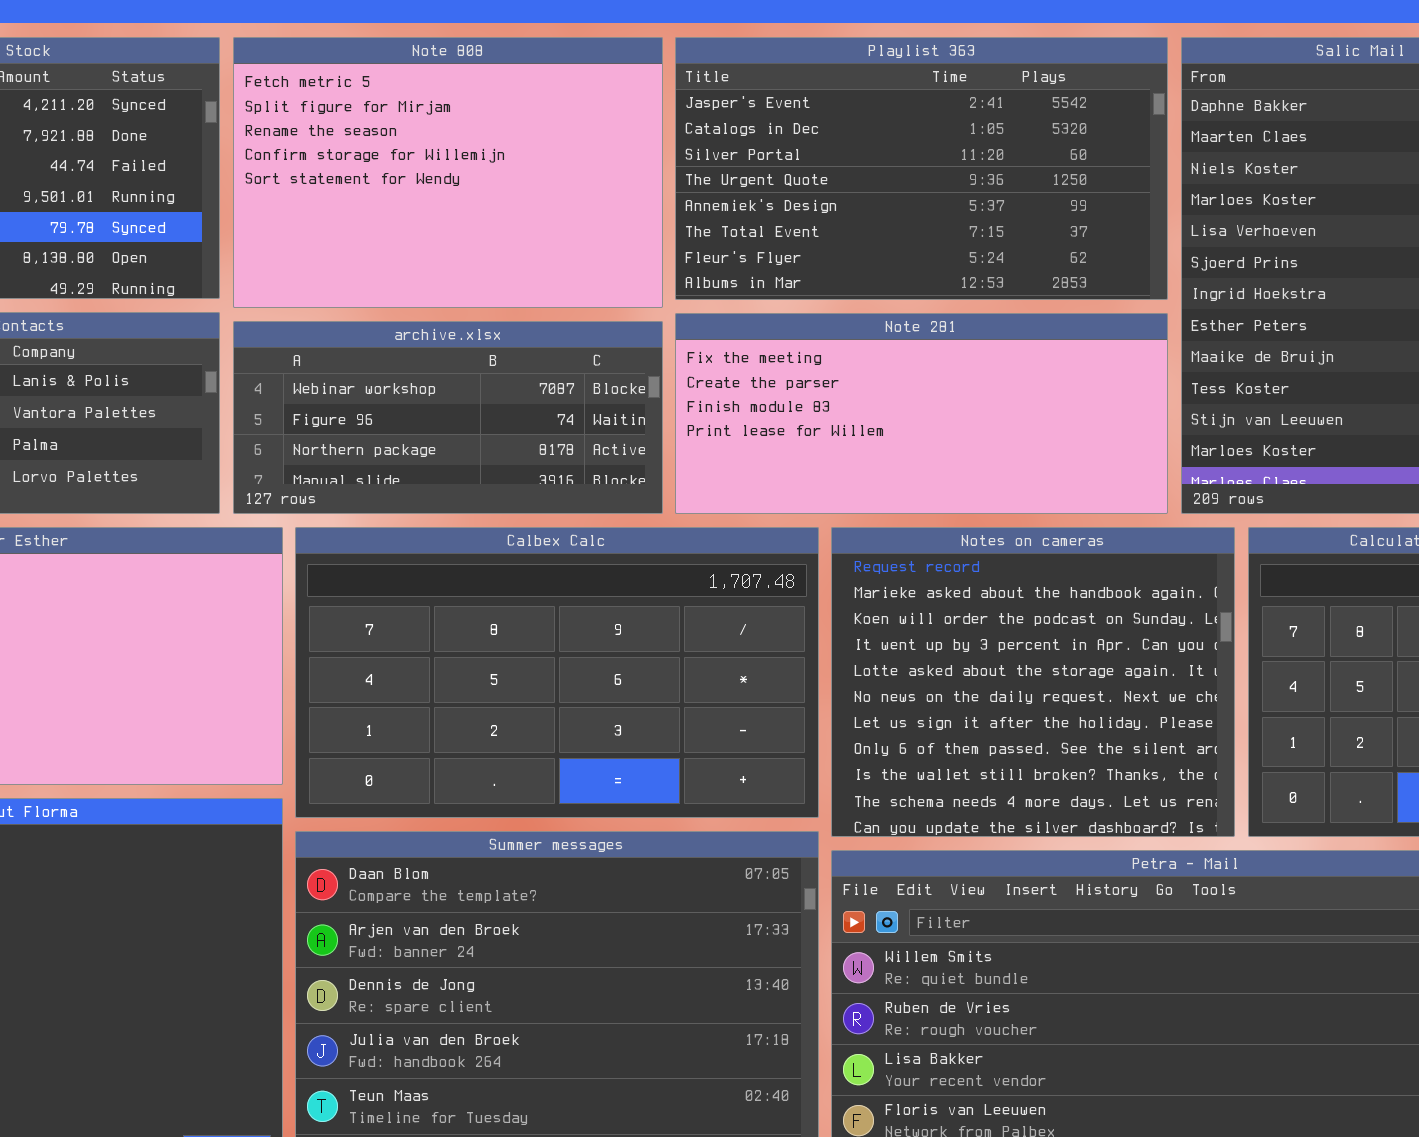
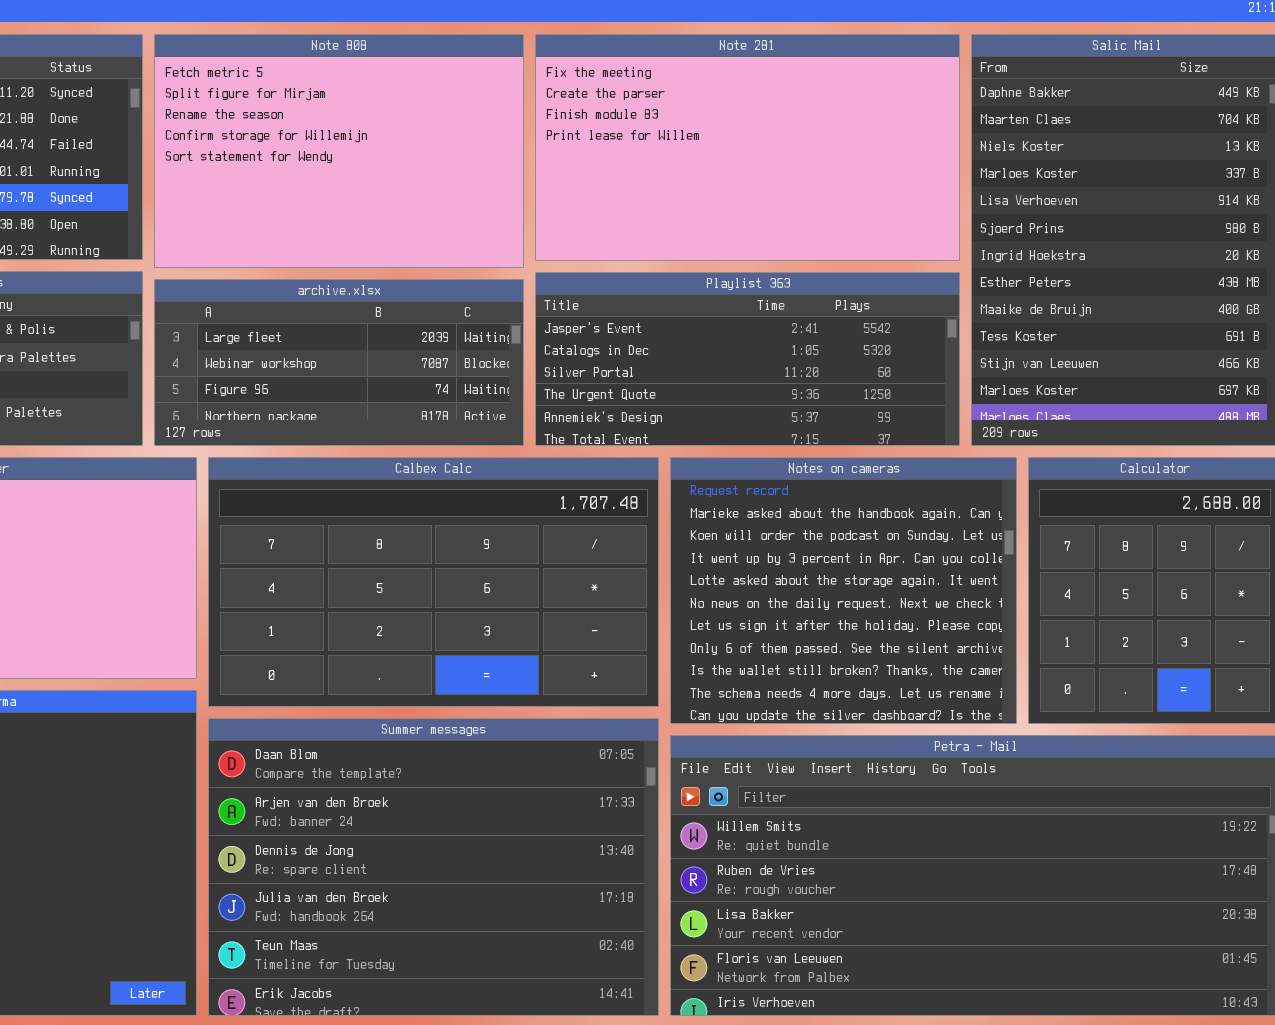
Playlist 363: [675,37,1168,300] -> [535,272,960,446], moved, resized
Note 281: [675,313,1168,514] -> [535,34,960,261], moved, resized
archive.xlsx: [233,321,663,514] -> [154,279,524,446], scrolled up 1 row

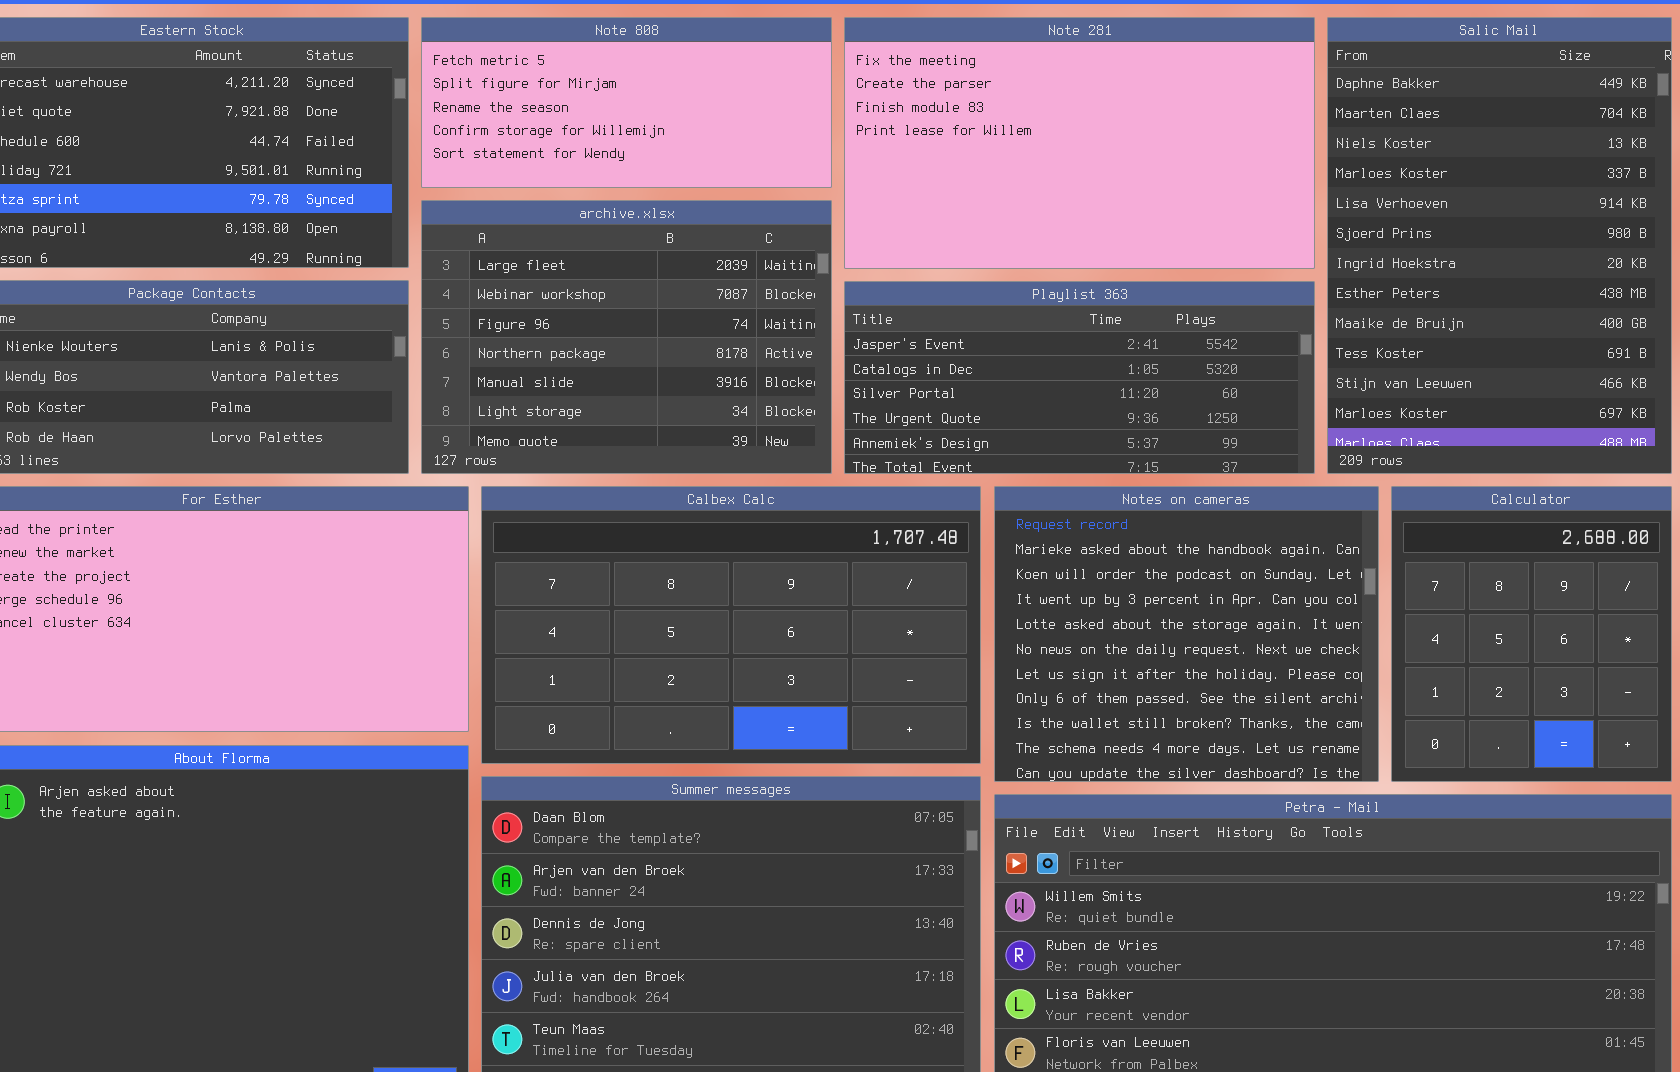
Note 808: [154,34,524,268] -> [421,17,832,188], resized
archive.xlsx: [154,279,524,446] -> [421,200,832,474], resized

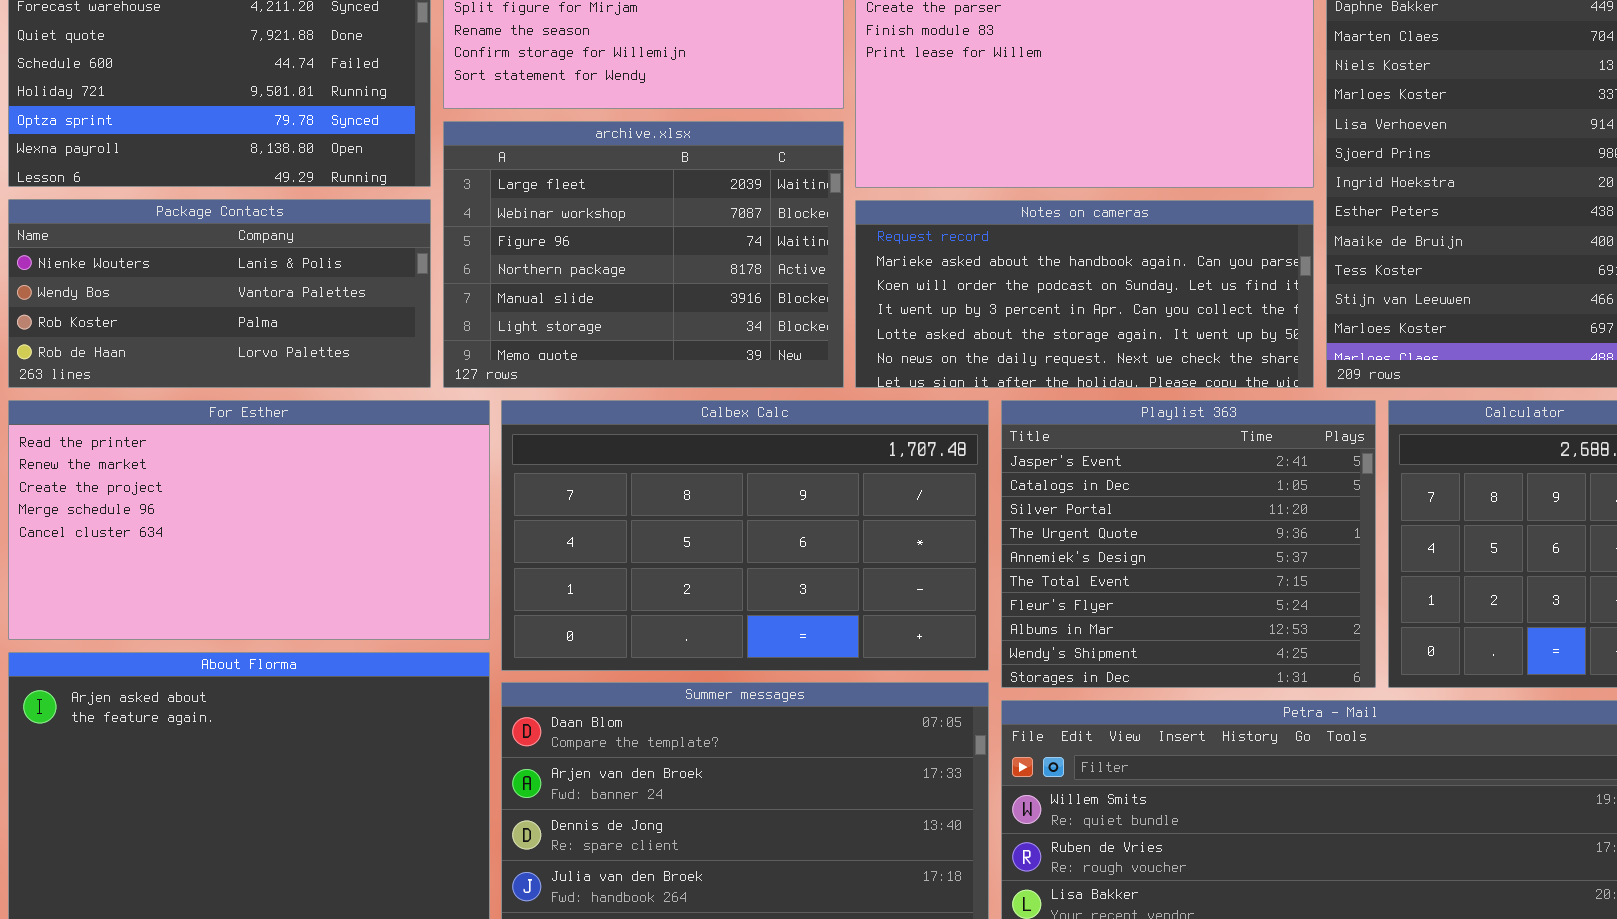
Playlist 363: [844,281,1315,474] -> [1001,400,1376,688], moved, resized
Notes on cameras: [994,486,1379,782] -> [855,200,1314,388], moved, resized

